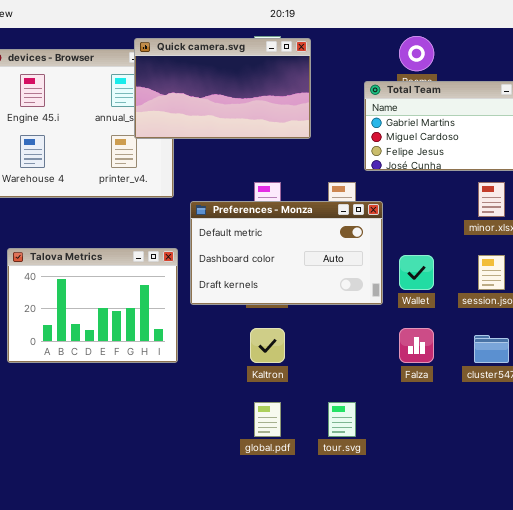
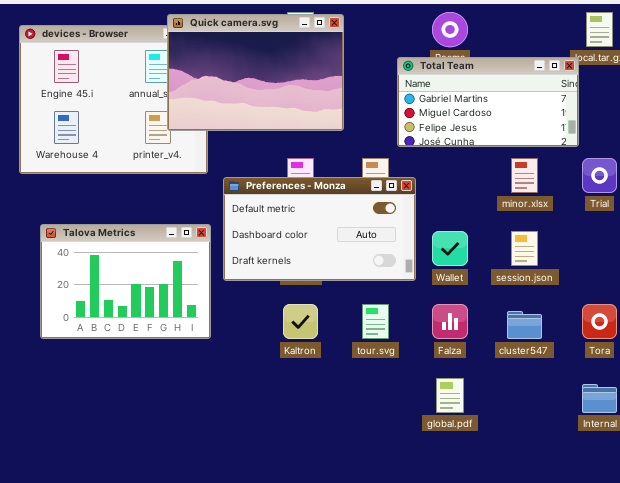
Quick camera.svg: [134,38,311,139] -> [167,14,344,131], resized
global.pdf: [254,402,281,437] -> [436,378,464,413], moved
tour.svg: [328,402,356,437] -> [362,304,389,339], moved

